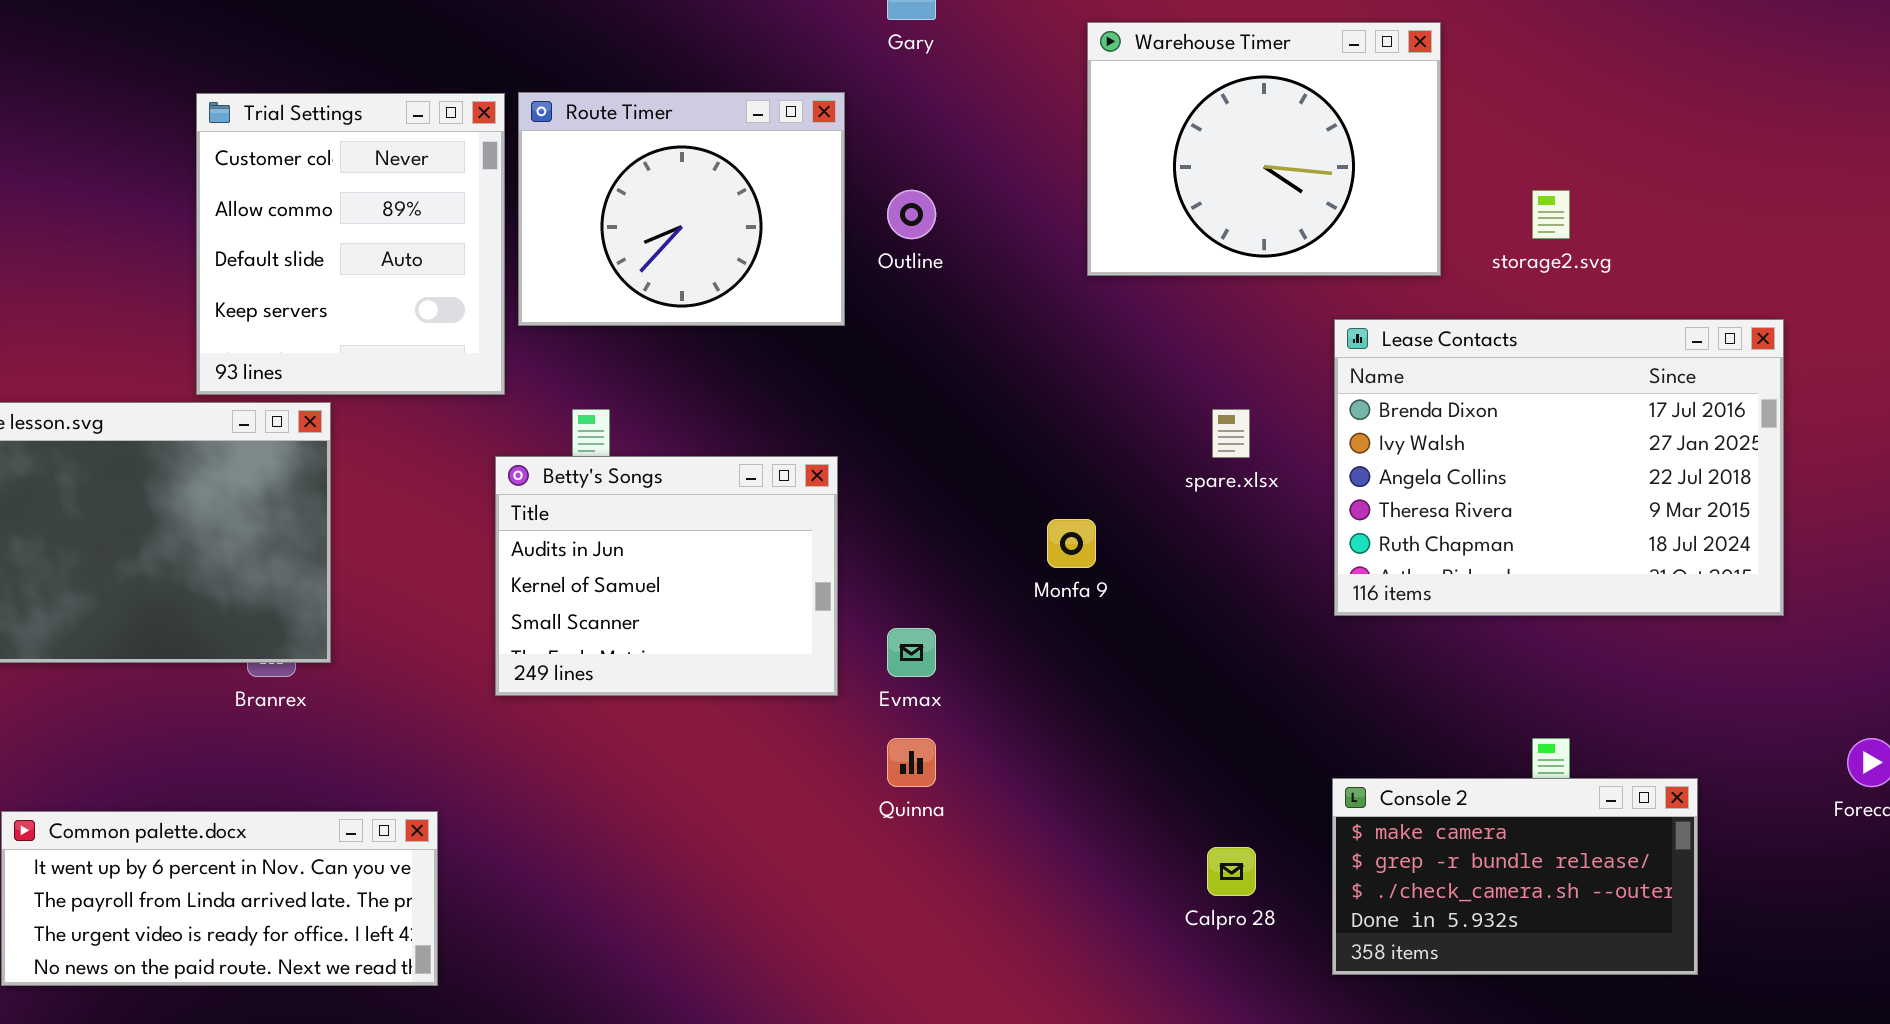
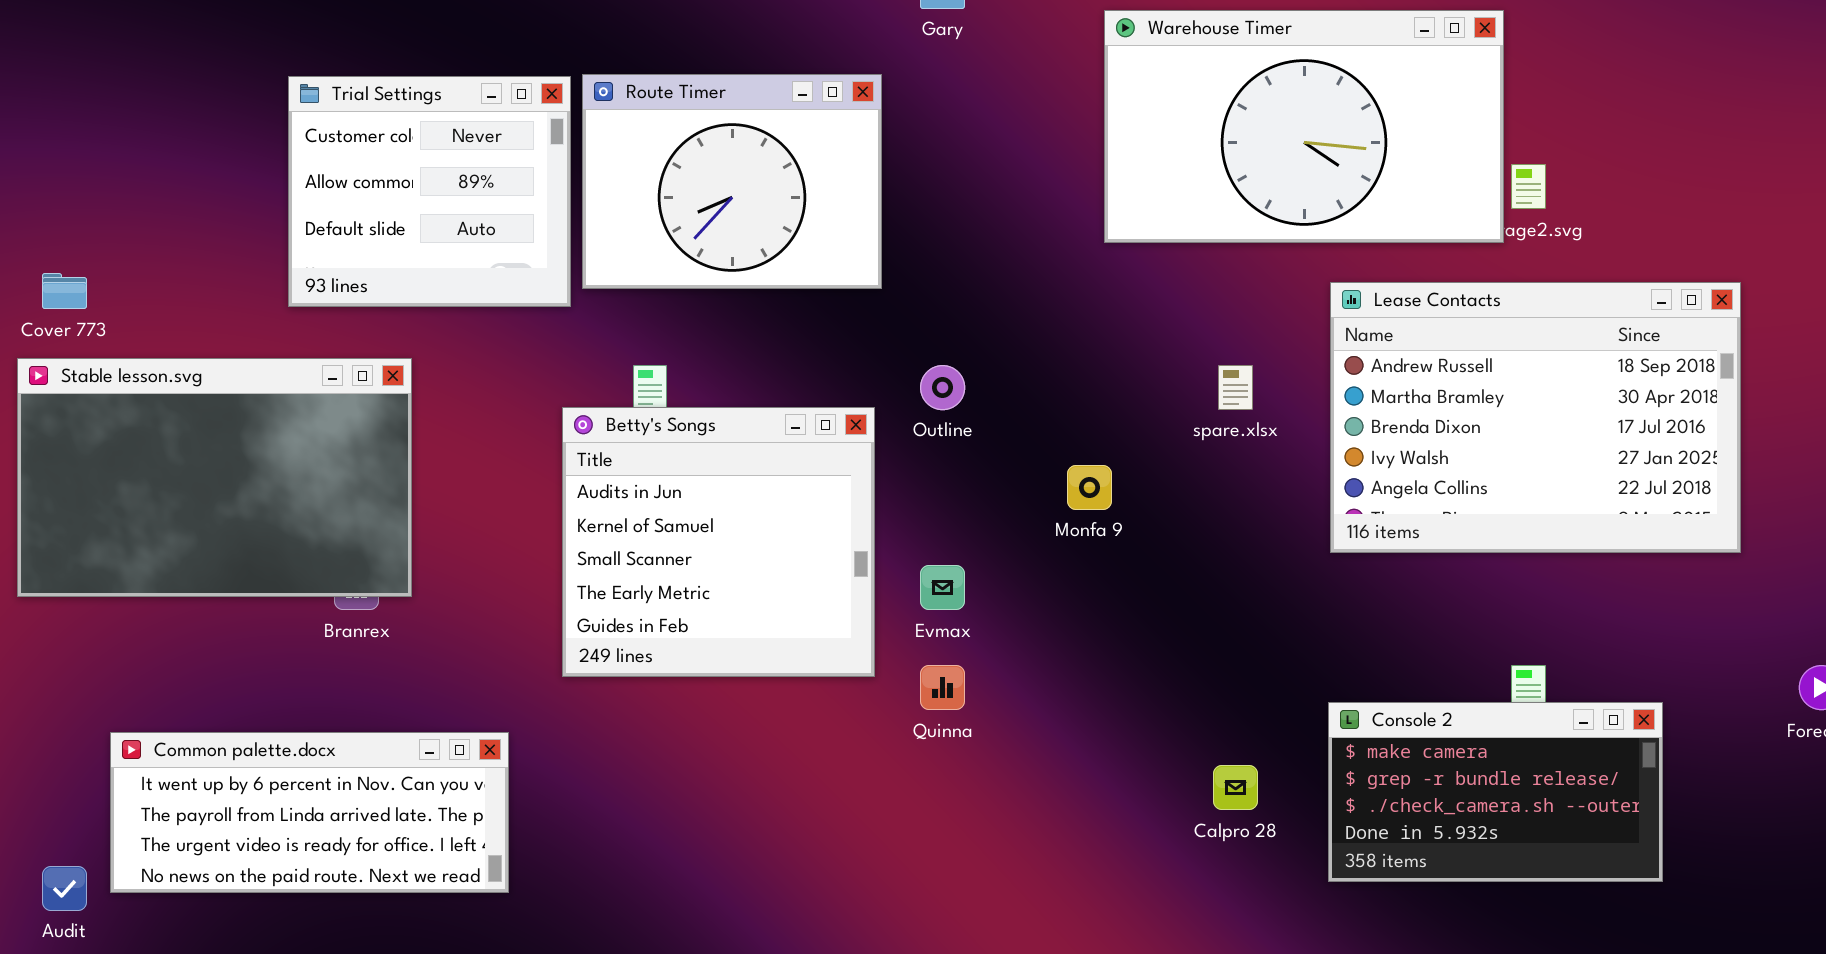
Warehouse Timer: [1087,22,1441,276] -> [1104,10,1504,243], resized
Trial Settings: [196,93,505,395] -> [288,76,571,307], resized
Outline: [887,190,936,239] -> [920,365,965,410], moved
Lease Contacts: [1334,319,1784,616] -> [1330,282,1741,553], scrolled up 2 rows
Betty's Songs: [495,456,838,696] -> [562,407,875,677], resized

